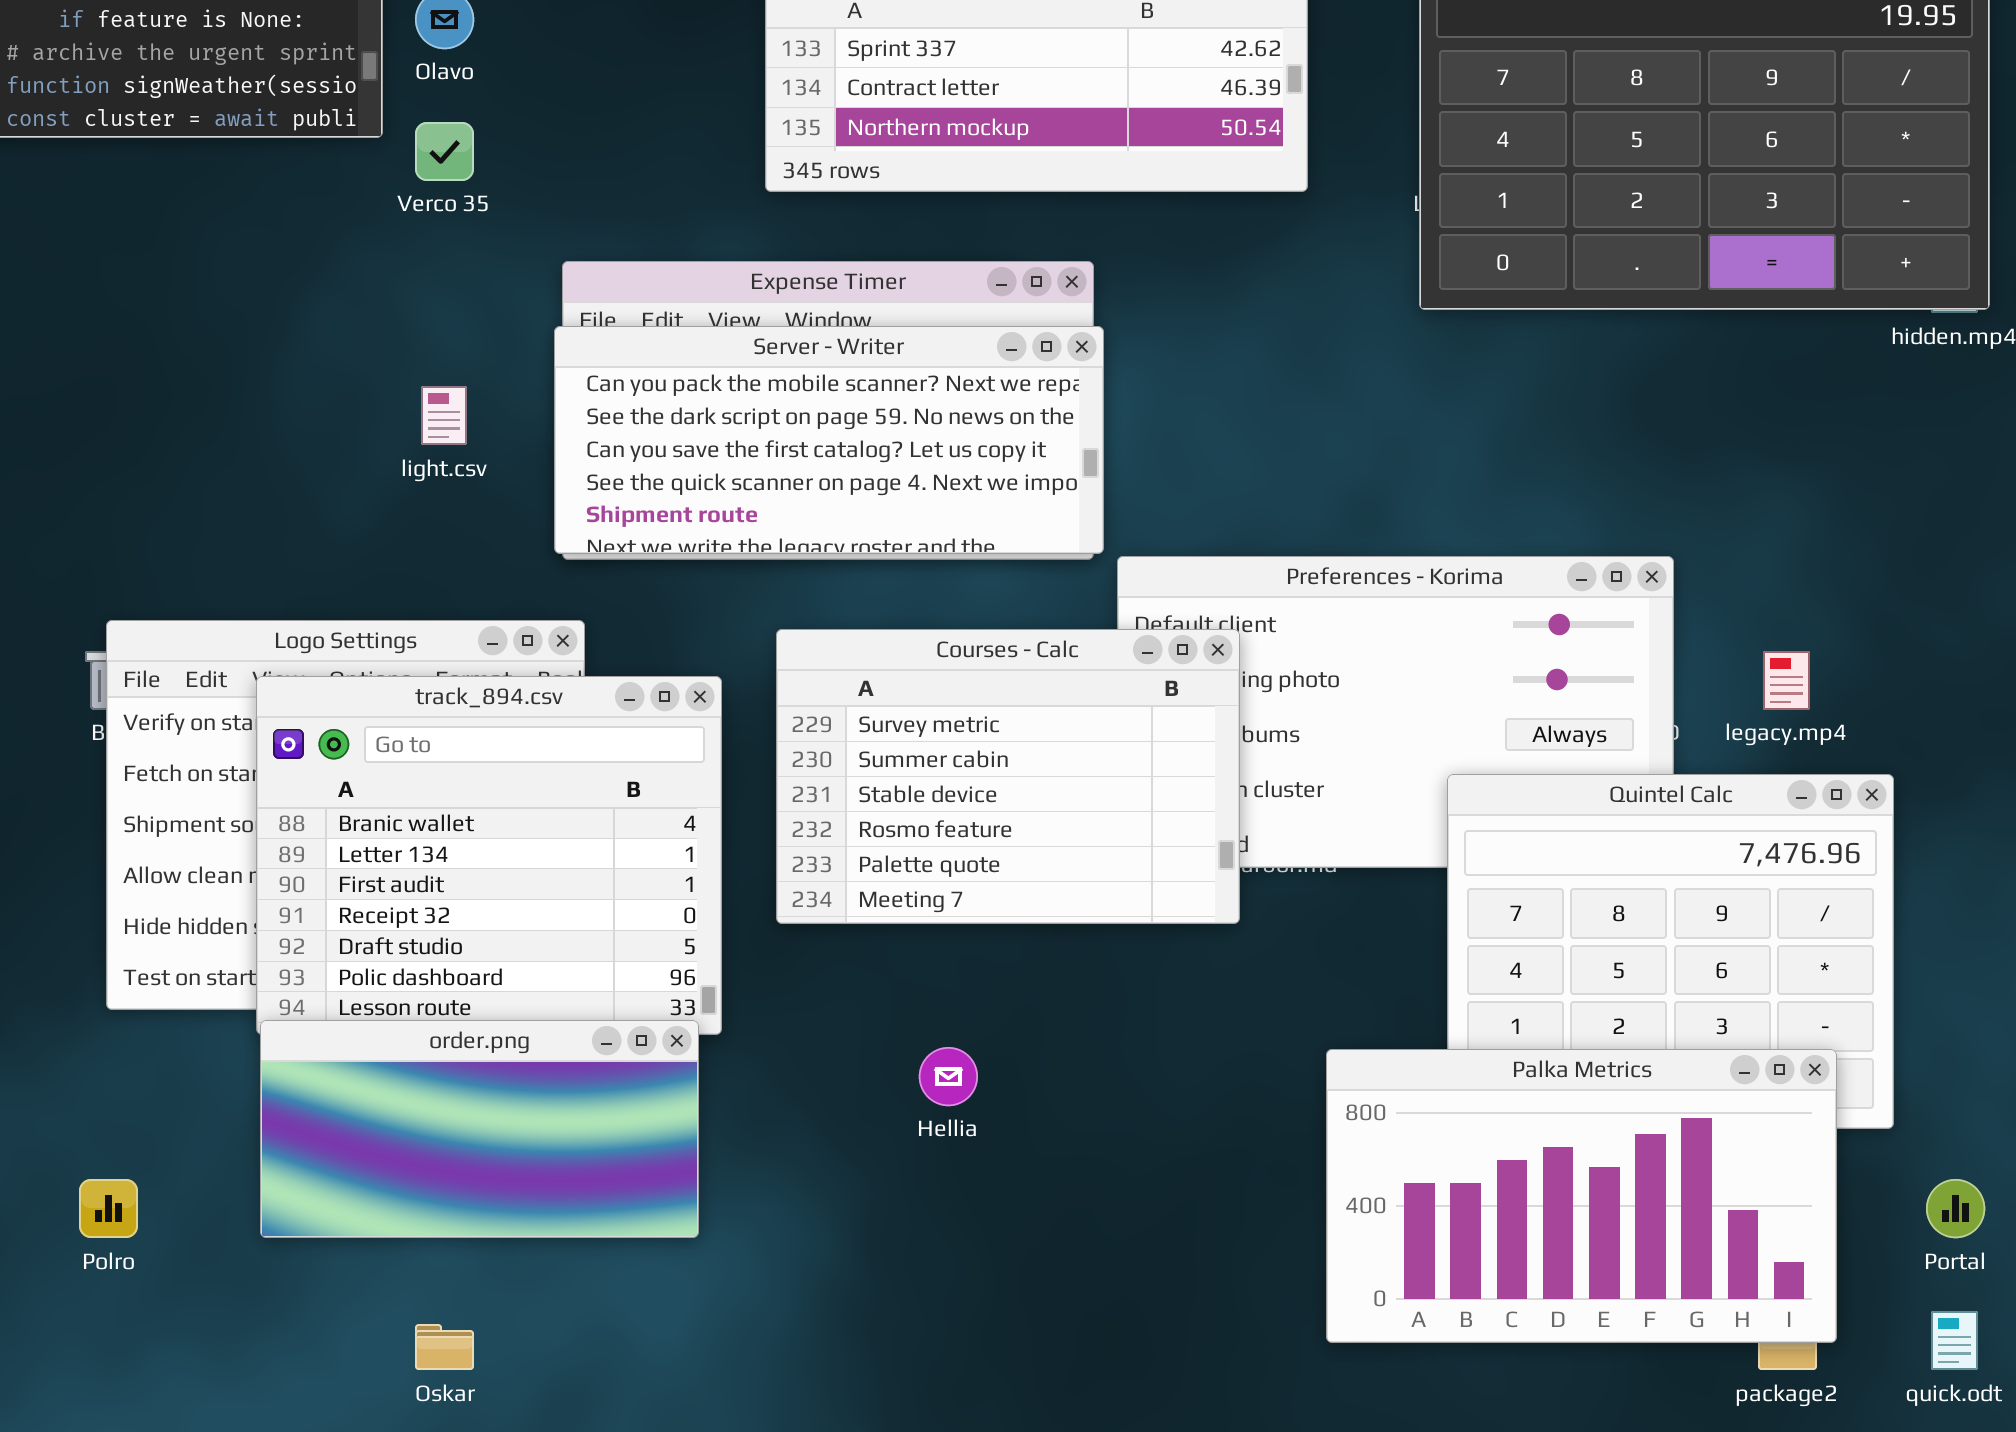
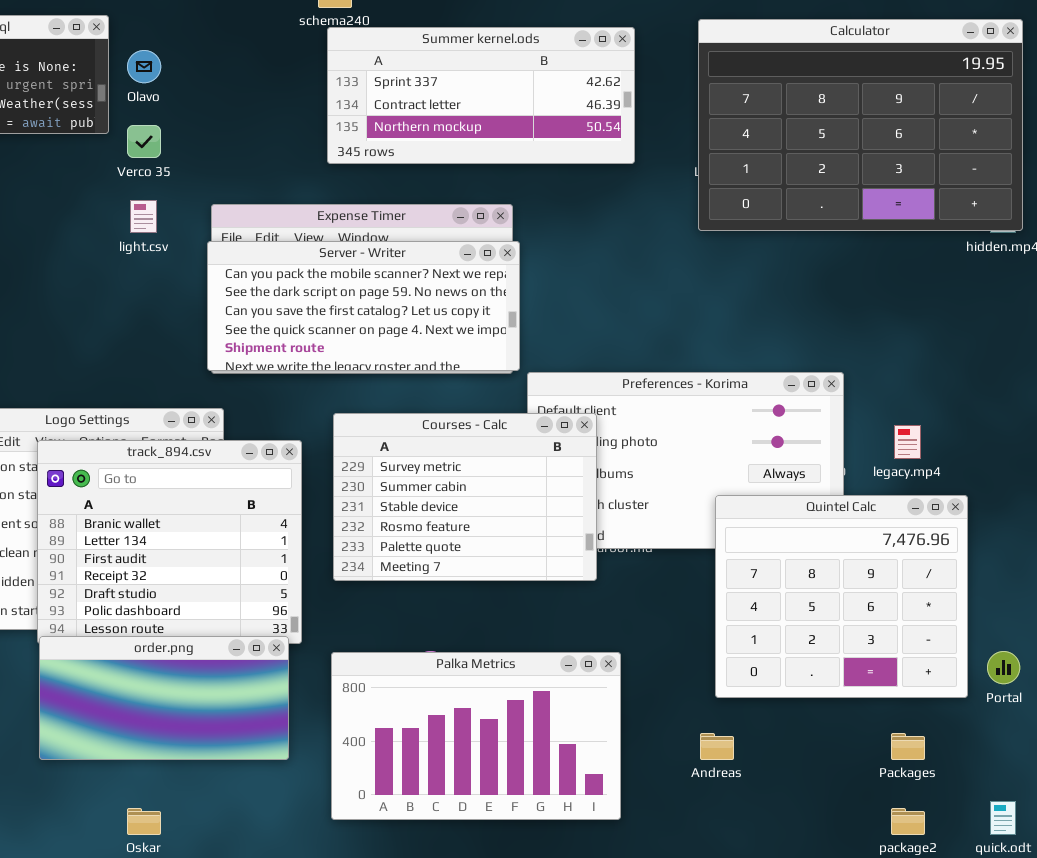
light.csv: [421,386,467,445] -> [130,200,157,233], moved
Palka Metrics: [1326,1049,1837,1343] -> [331,652,621,820], moved
Portal: [1926,1179,1985,1238] -> [987,651,1020,684], moved

